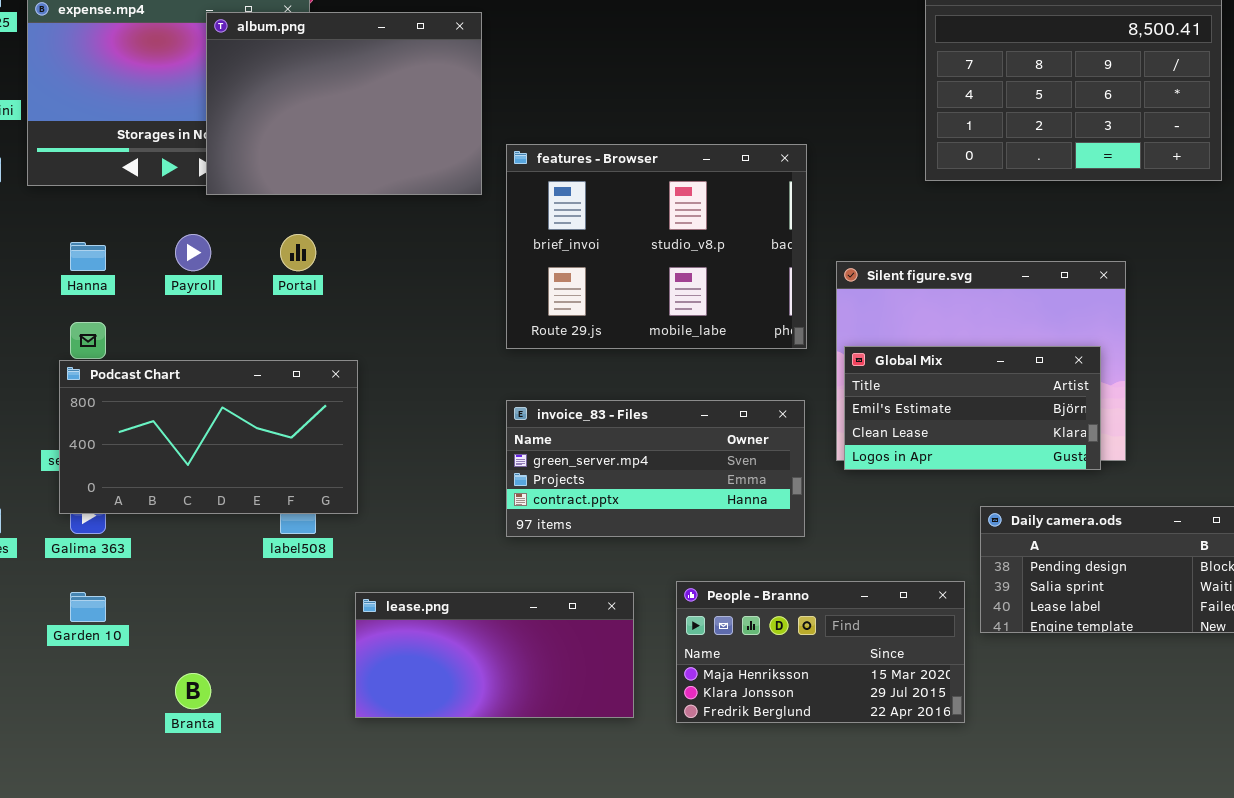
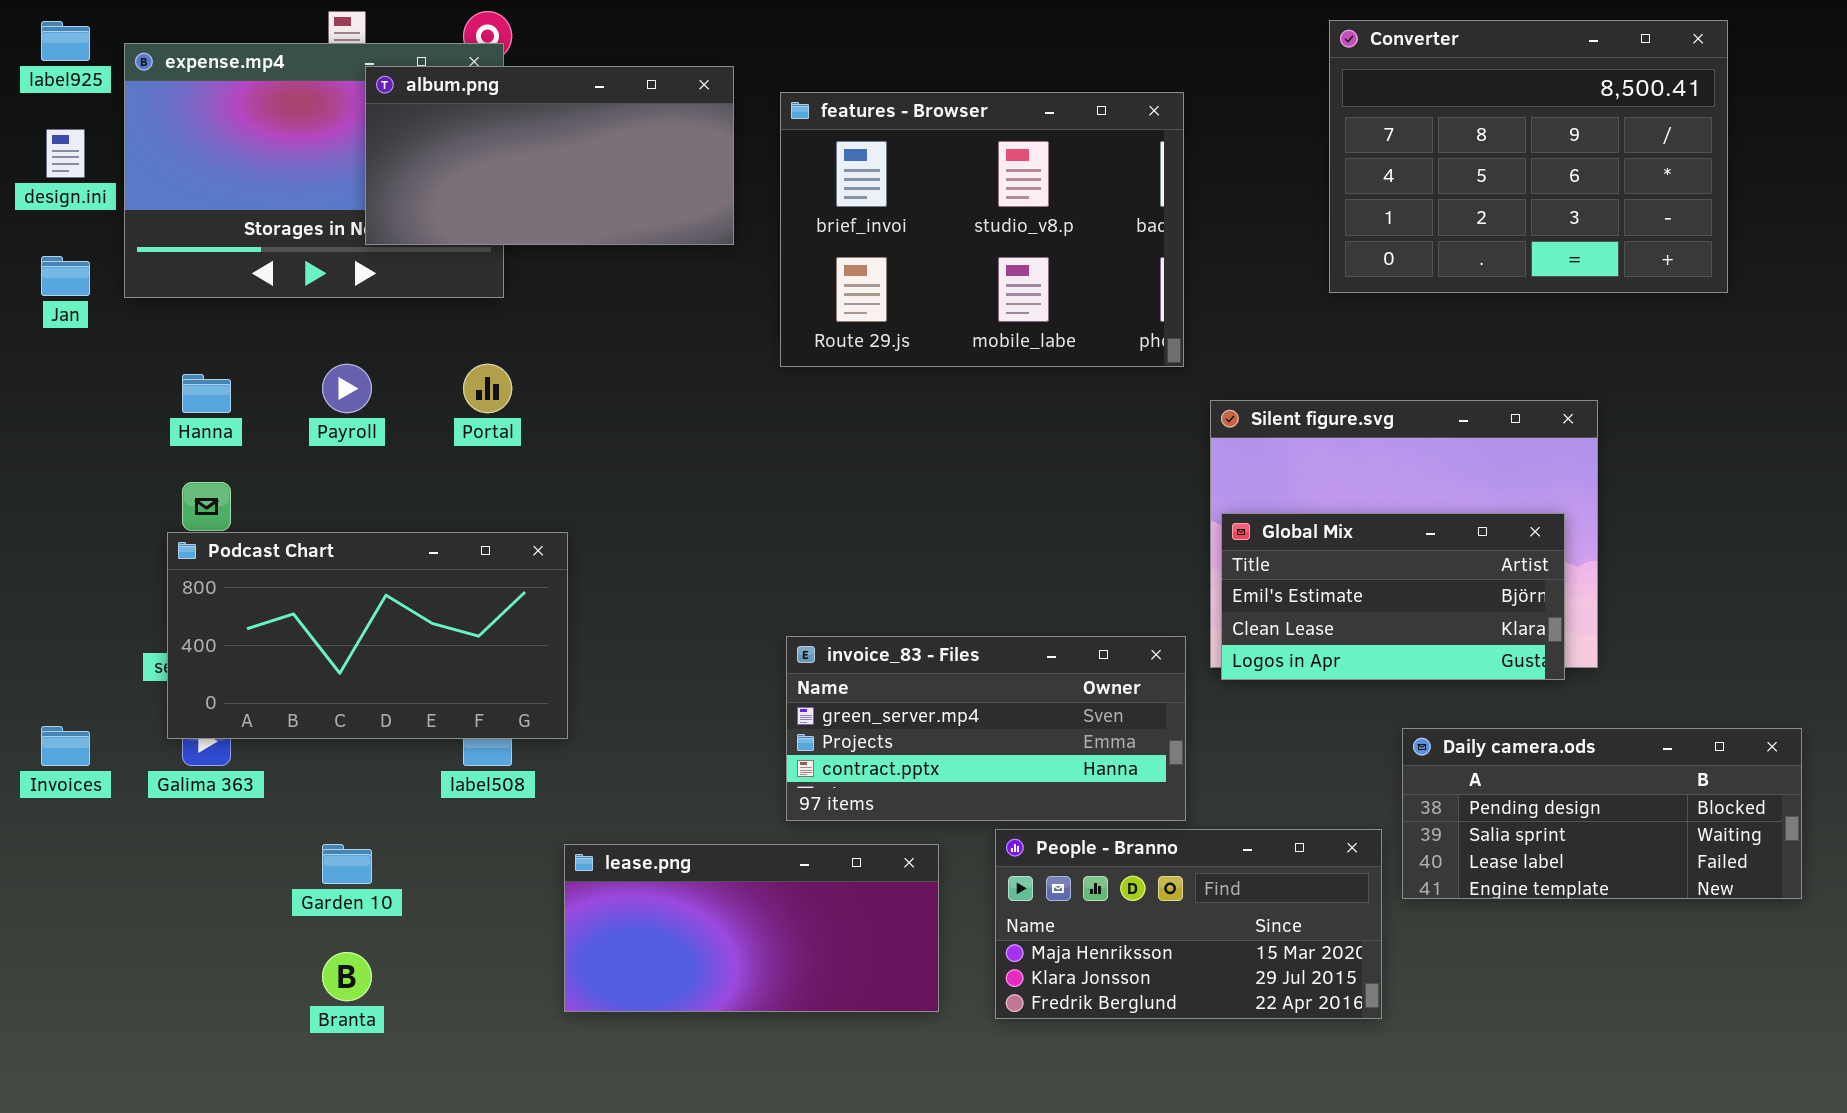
album.png: [206,12,482,195] -> [365,66,734,245], resized
features - Browser: [506,144,807,349] -> [780,92,1184,367], moved
invoice_83 - Files: [506,400,805,537] -> [786,636,1186,821], moved
Garden 10: [70,592,106,622] -> [322,844,372,884], moved

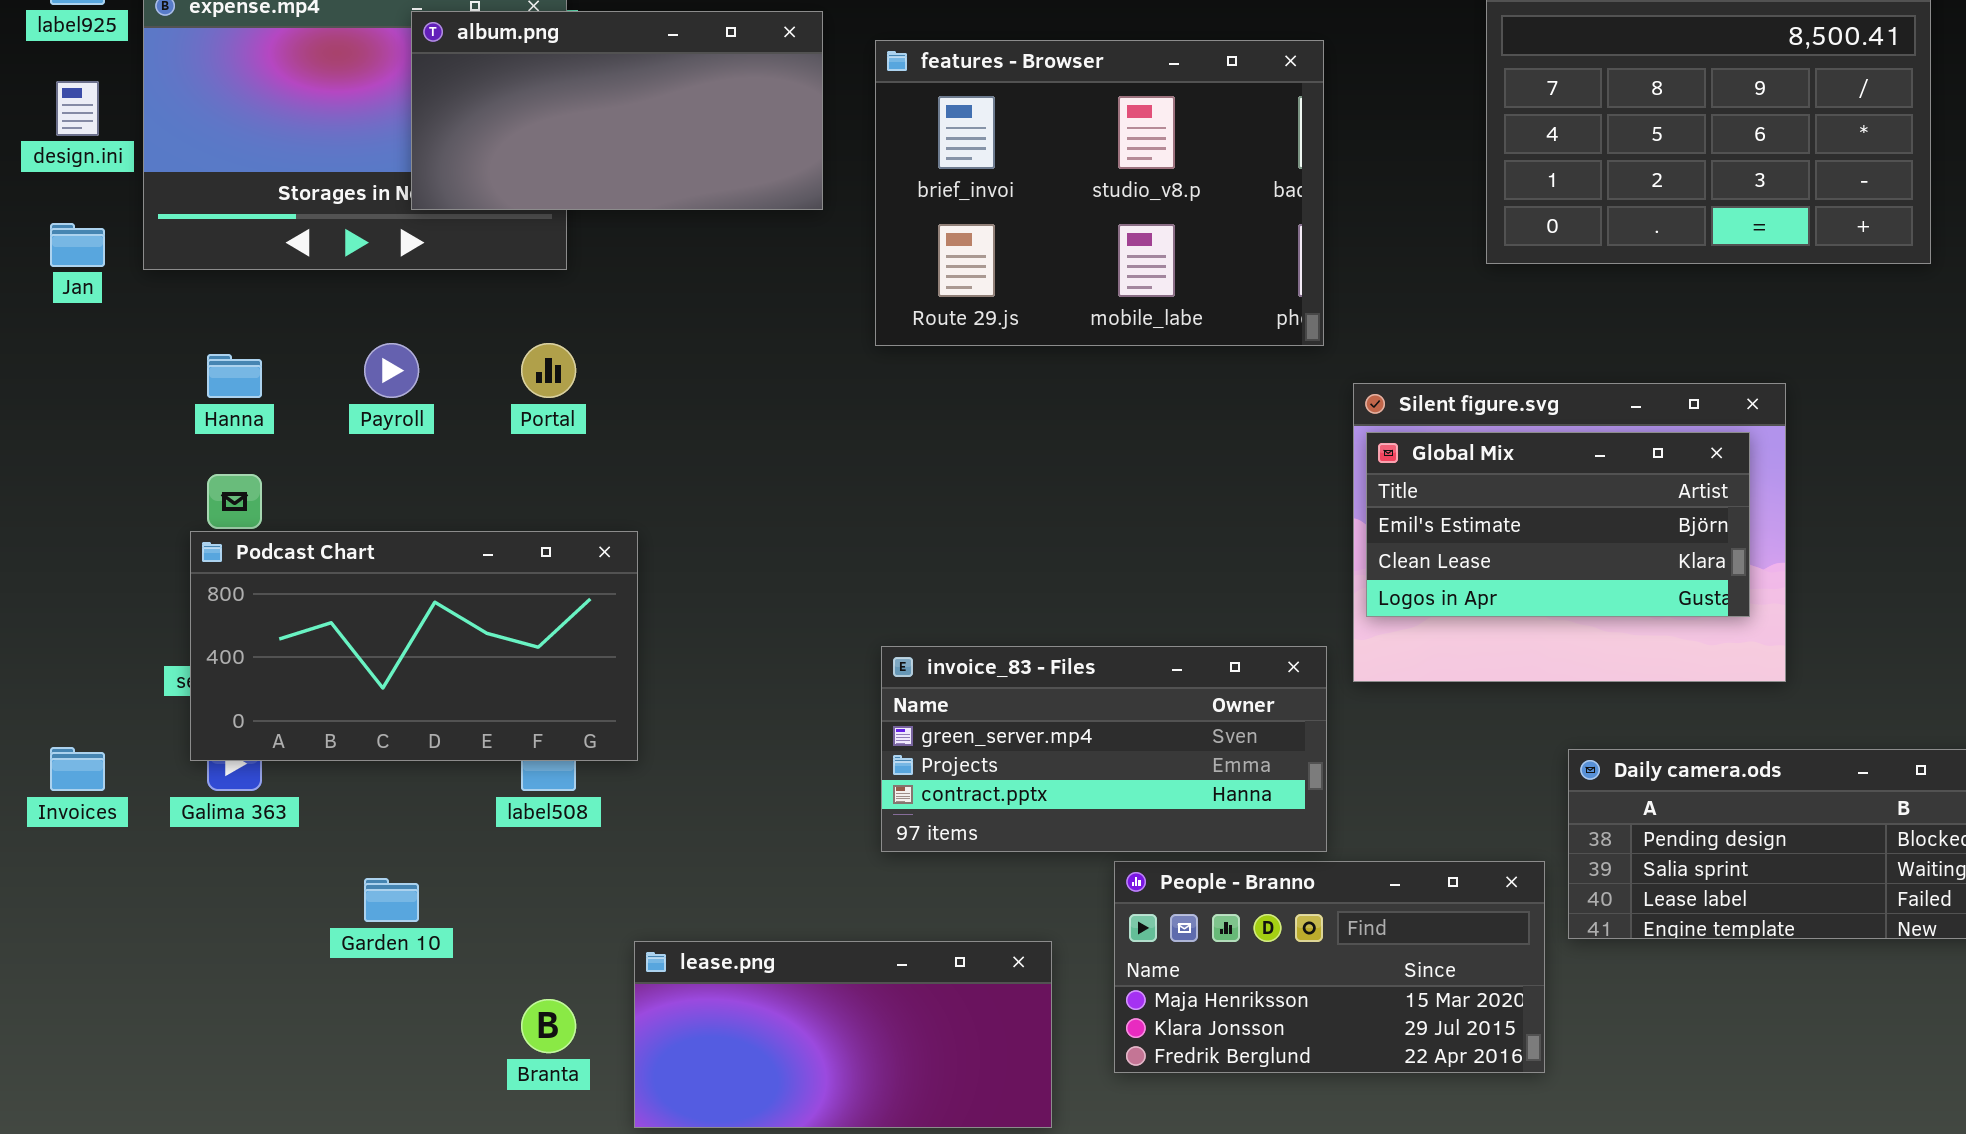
Global Mix: [1221,513,1565,680] -> [1366,432,1750,617], moved
lease.png: [564,844,939,1012] -> [634,941,1052,1128], moved
Branta: [322,952,372,1001] -> [521,999,576,1053], moved

